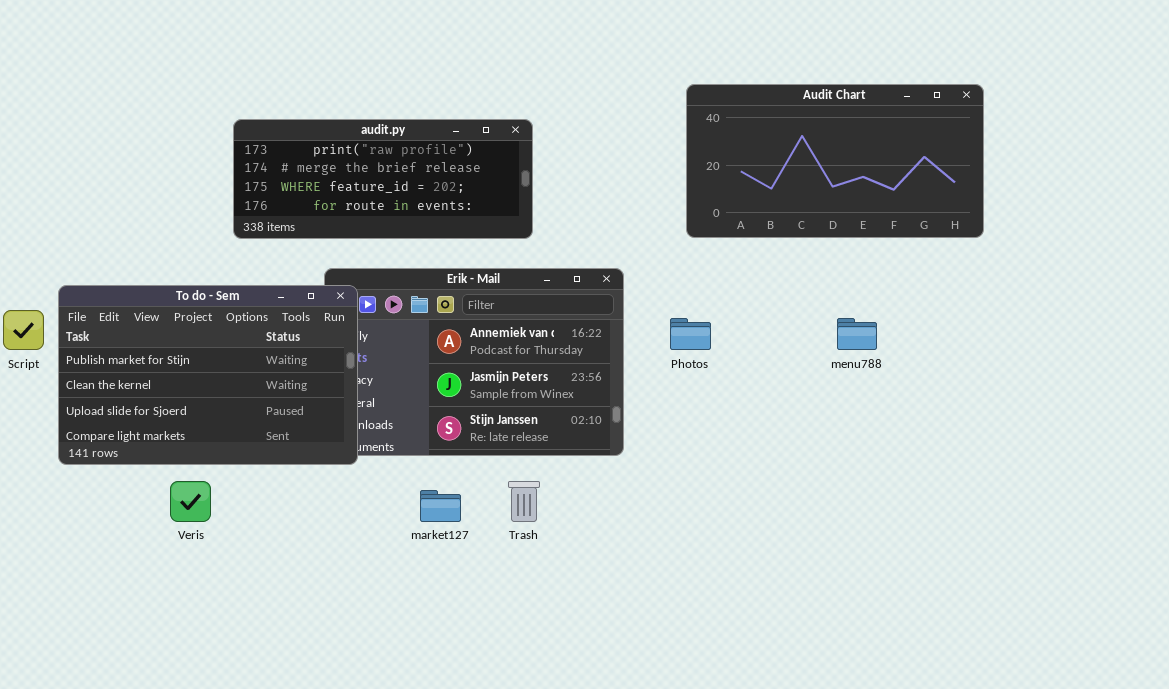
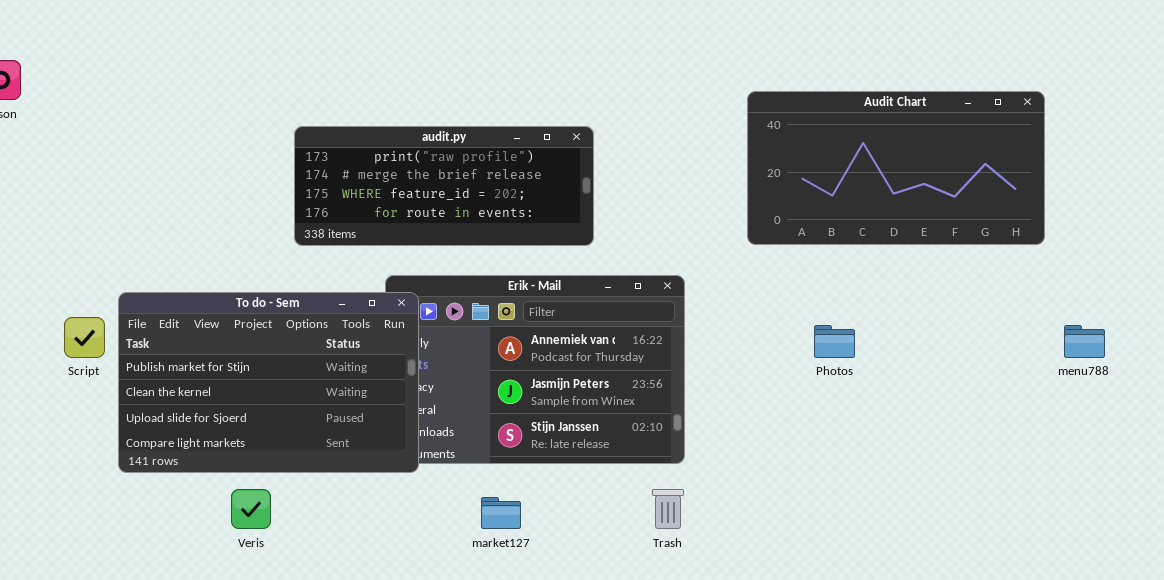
Photos: [670,318,711,350] -> [814,325,855,358], moved
menu788: [837,318,877,350] -> [1064,325,1105,358], moved
Trash: [508,481,540,522] -> [652,489,684,529], moved

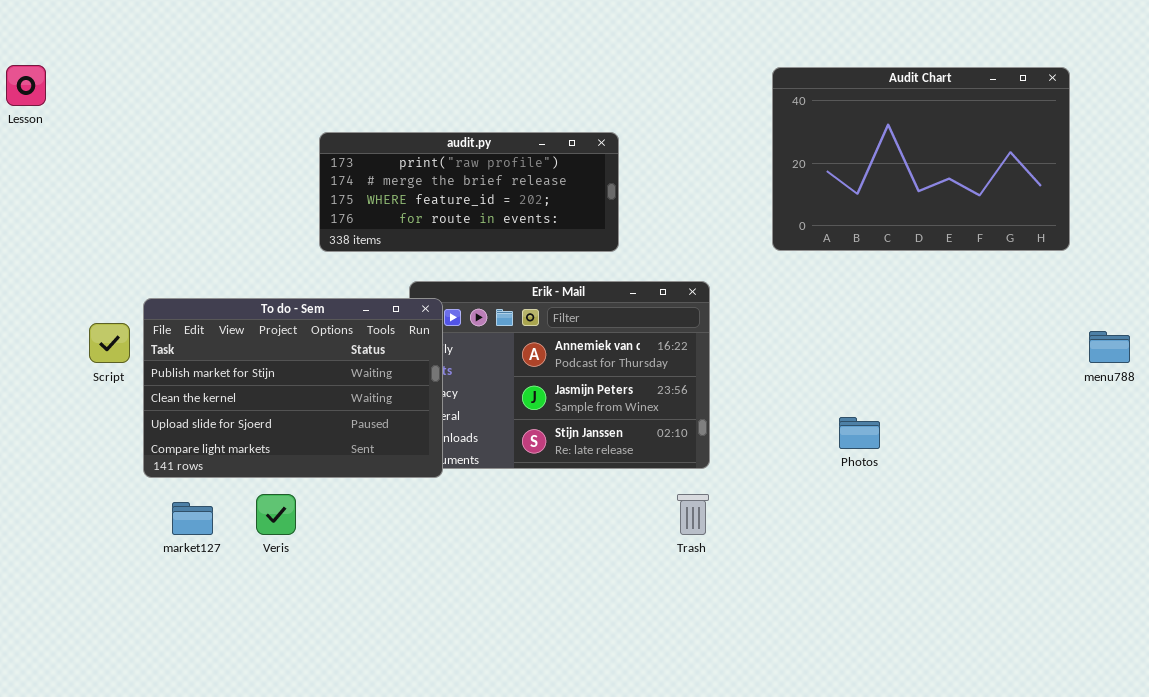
Audit Chart: [747,91,1045,245] -> [772,67,1070,251], resized
Photos: [814,325,855,358] -> [839,417,880,449], moved
market127: [481,497,521,529] -> [172,502,213,535], moved

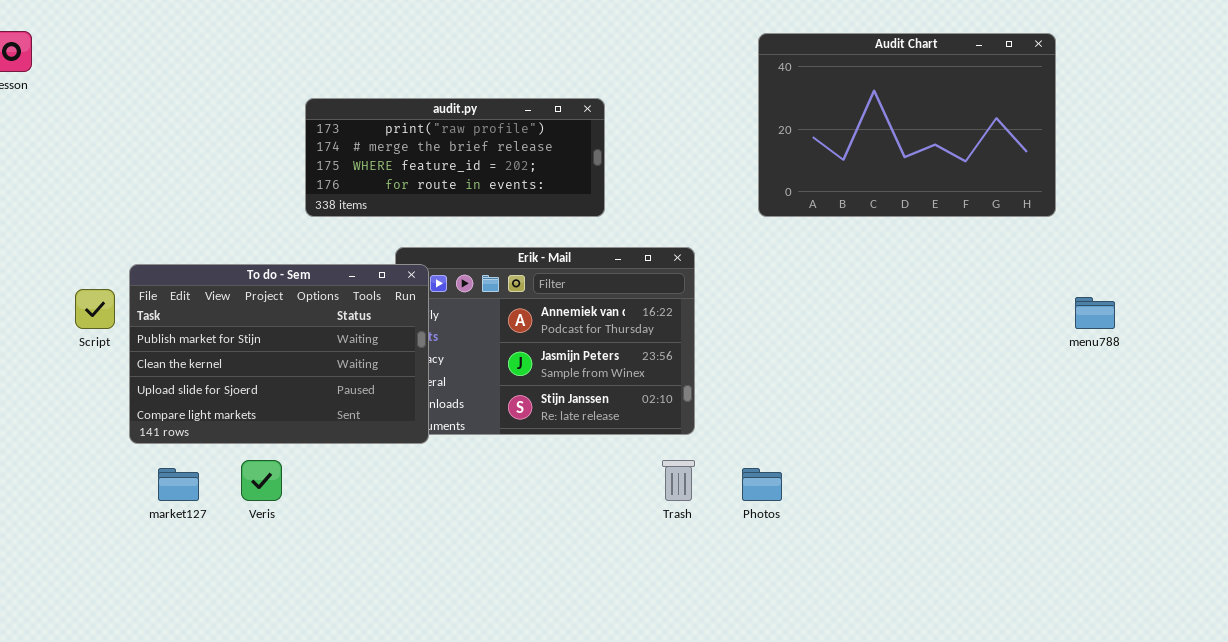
Photos: [839,417,880,449] -> [742,468,782,501], moved

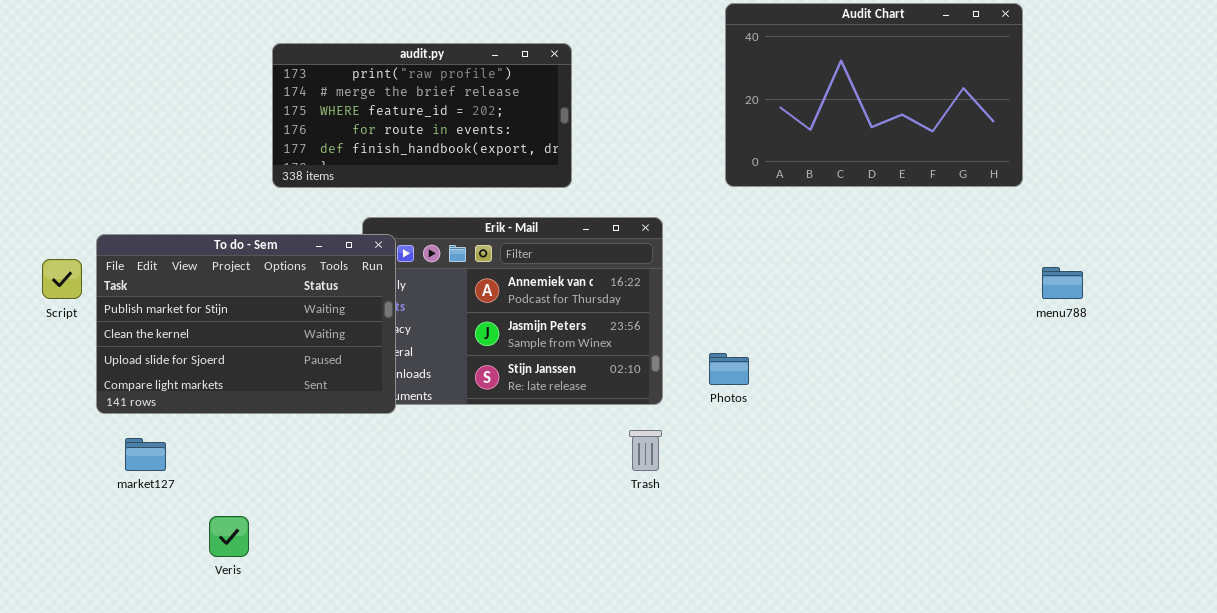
audit.py: [305,98,605,217] -> [272,43,572,188], resized
Veris: [241,460,282,501] -> [209,516,249,557], moved
Photos: [742,468,782,501] -> [709,353,749,385], moved

